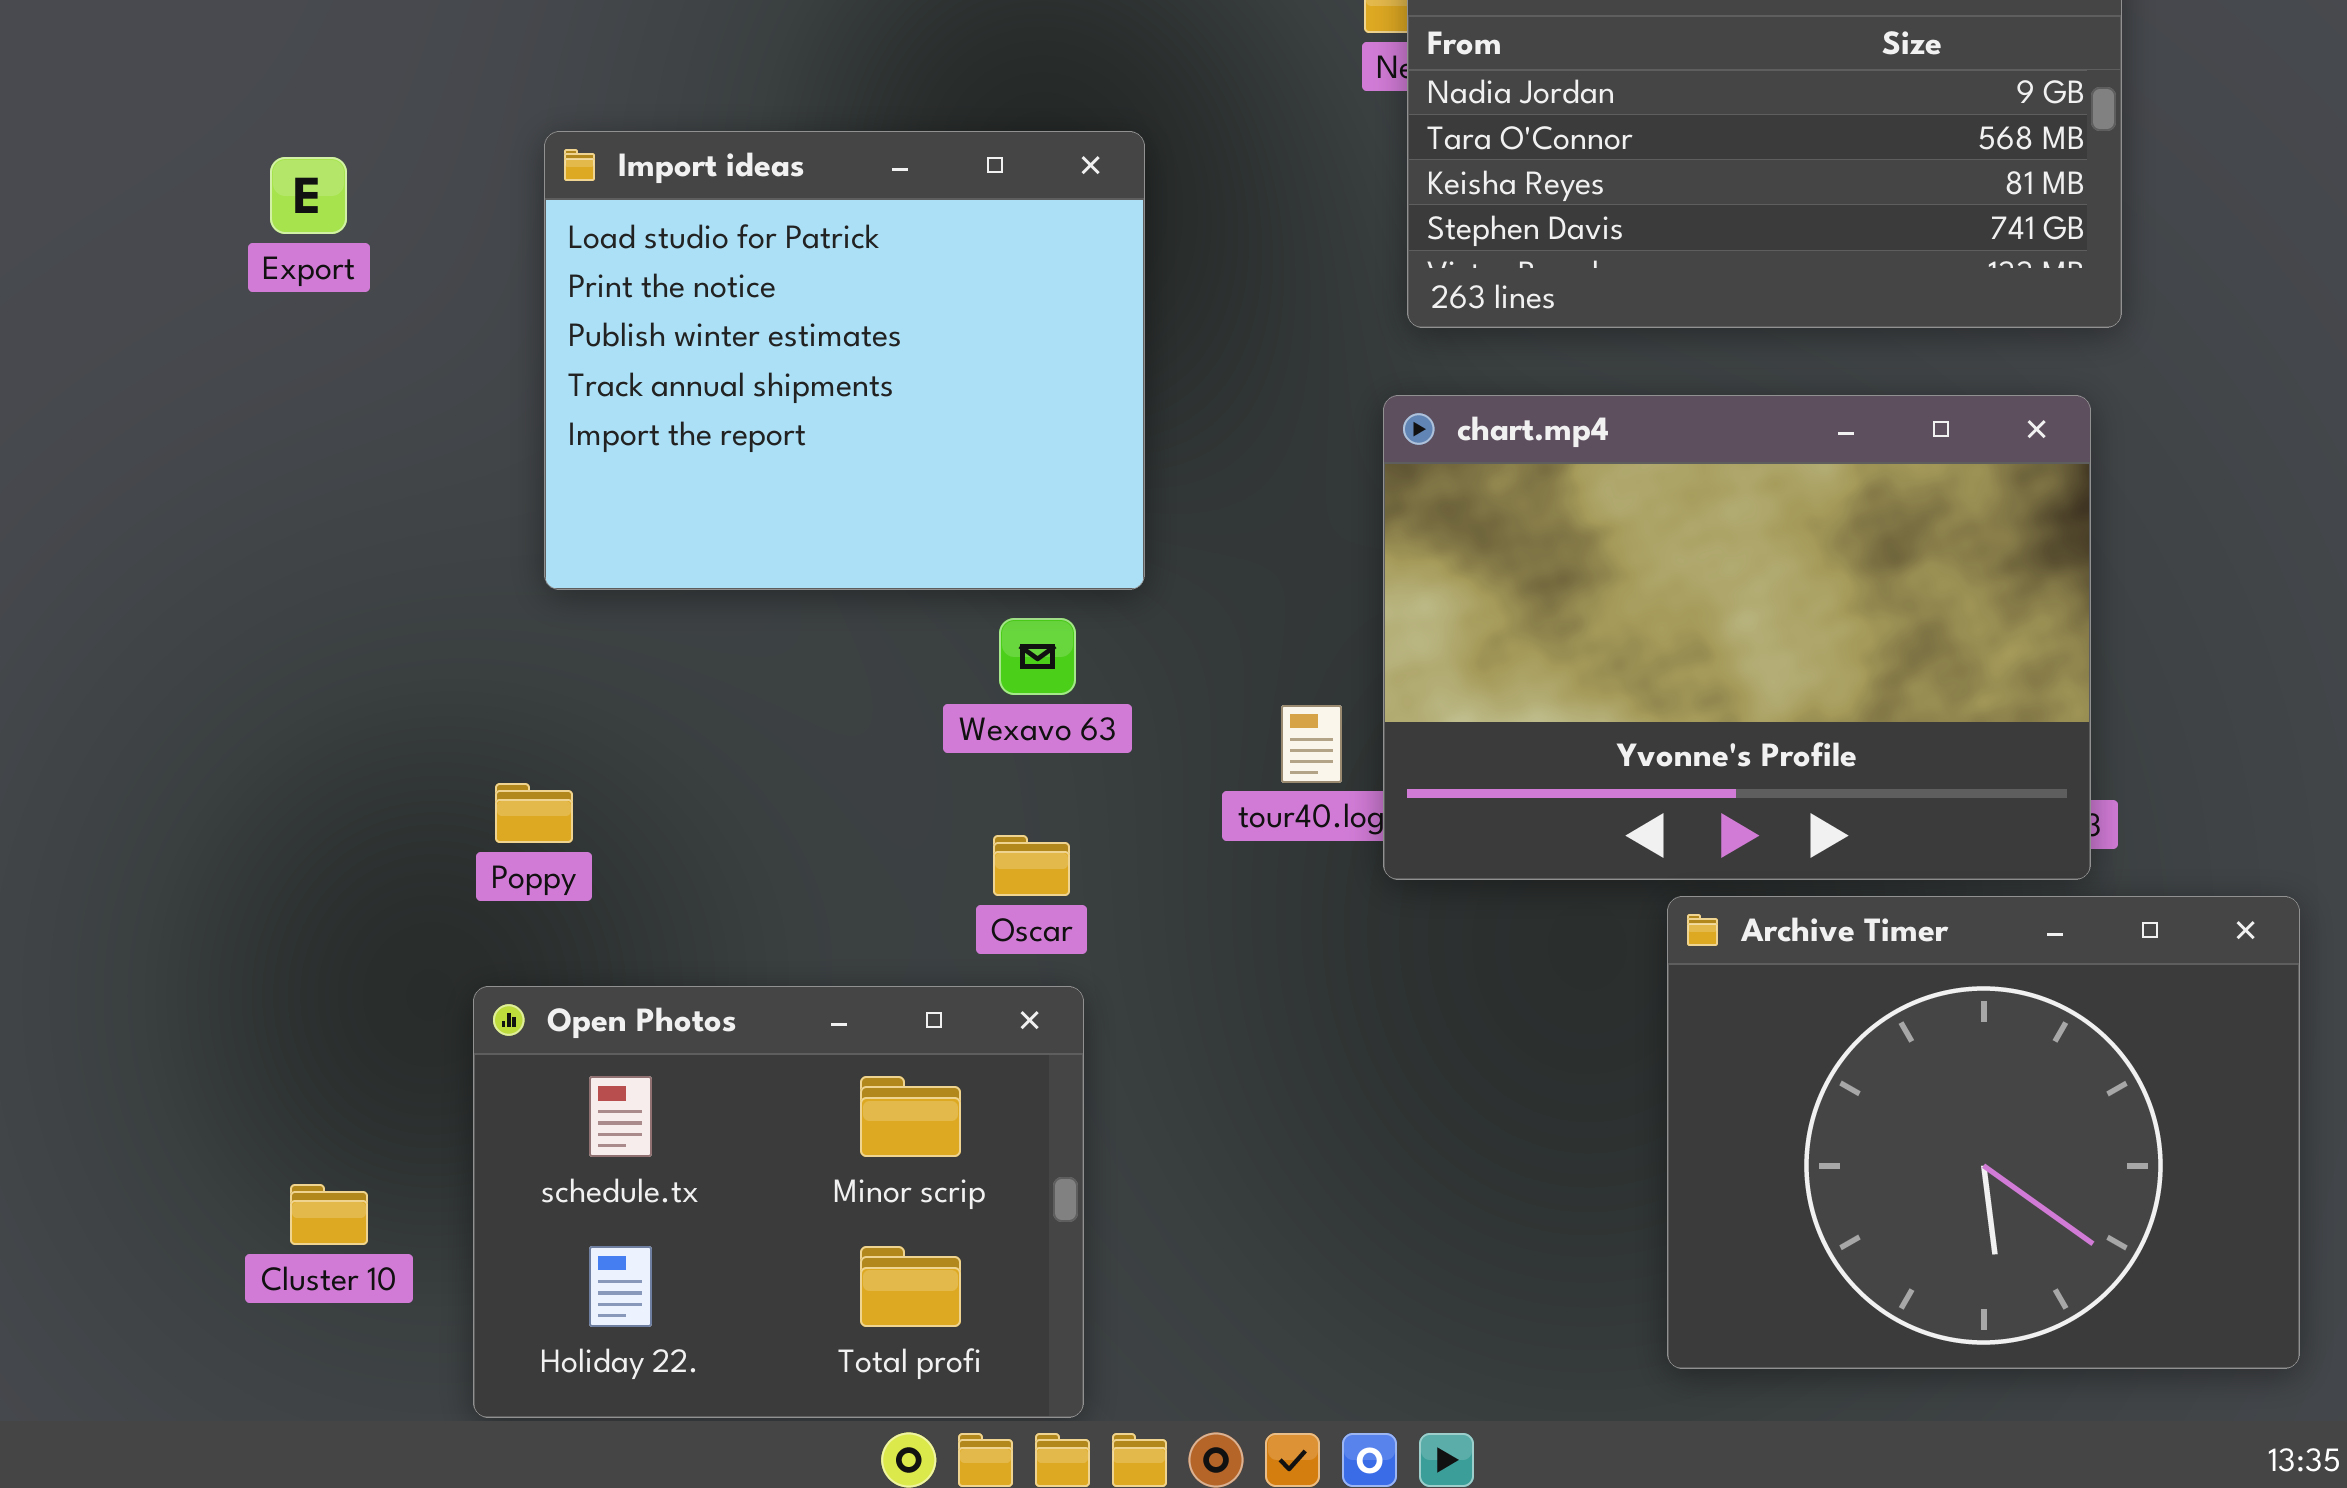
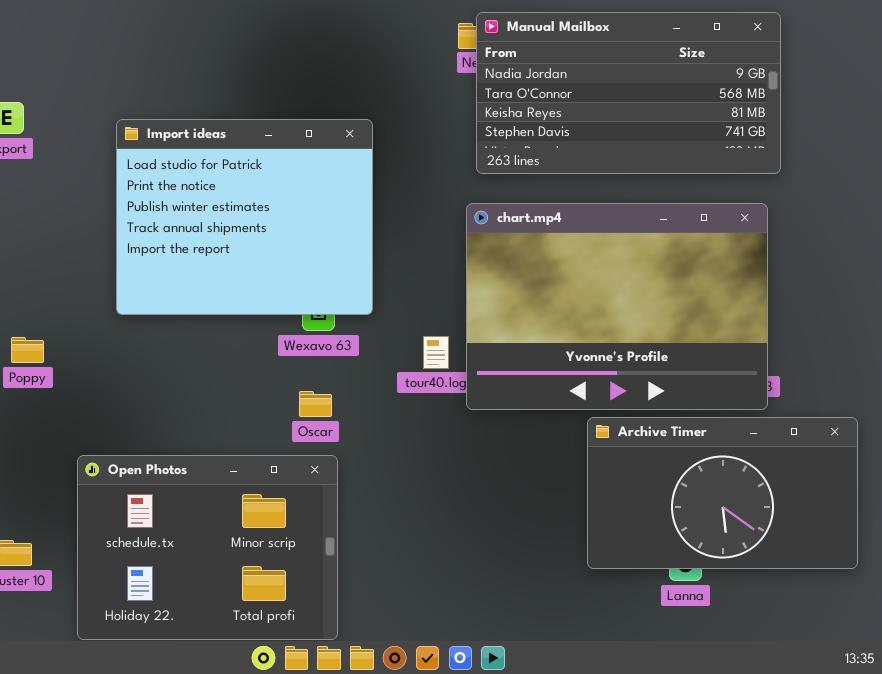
Import ideas: [544,131,1145,590] -> [116,119,373,315], moved
Poppy: [495,783,573,843] -> [11,337,44,363], moved
Archive Timer: [1667,896,2300,1369] -> [587,417,858,569], resized

